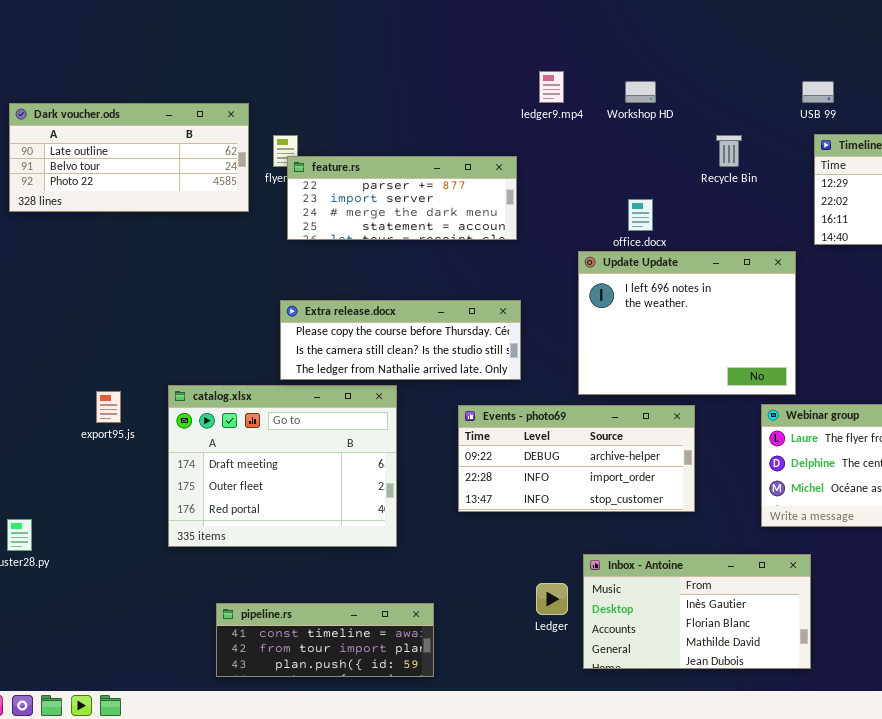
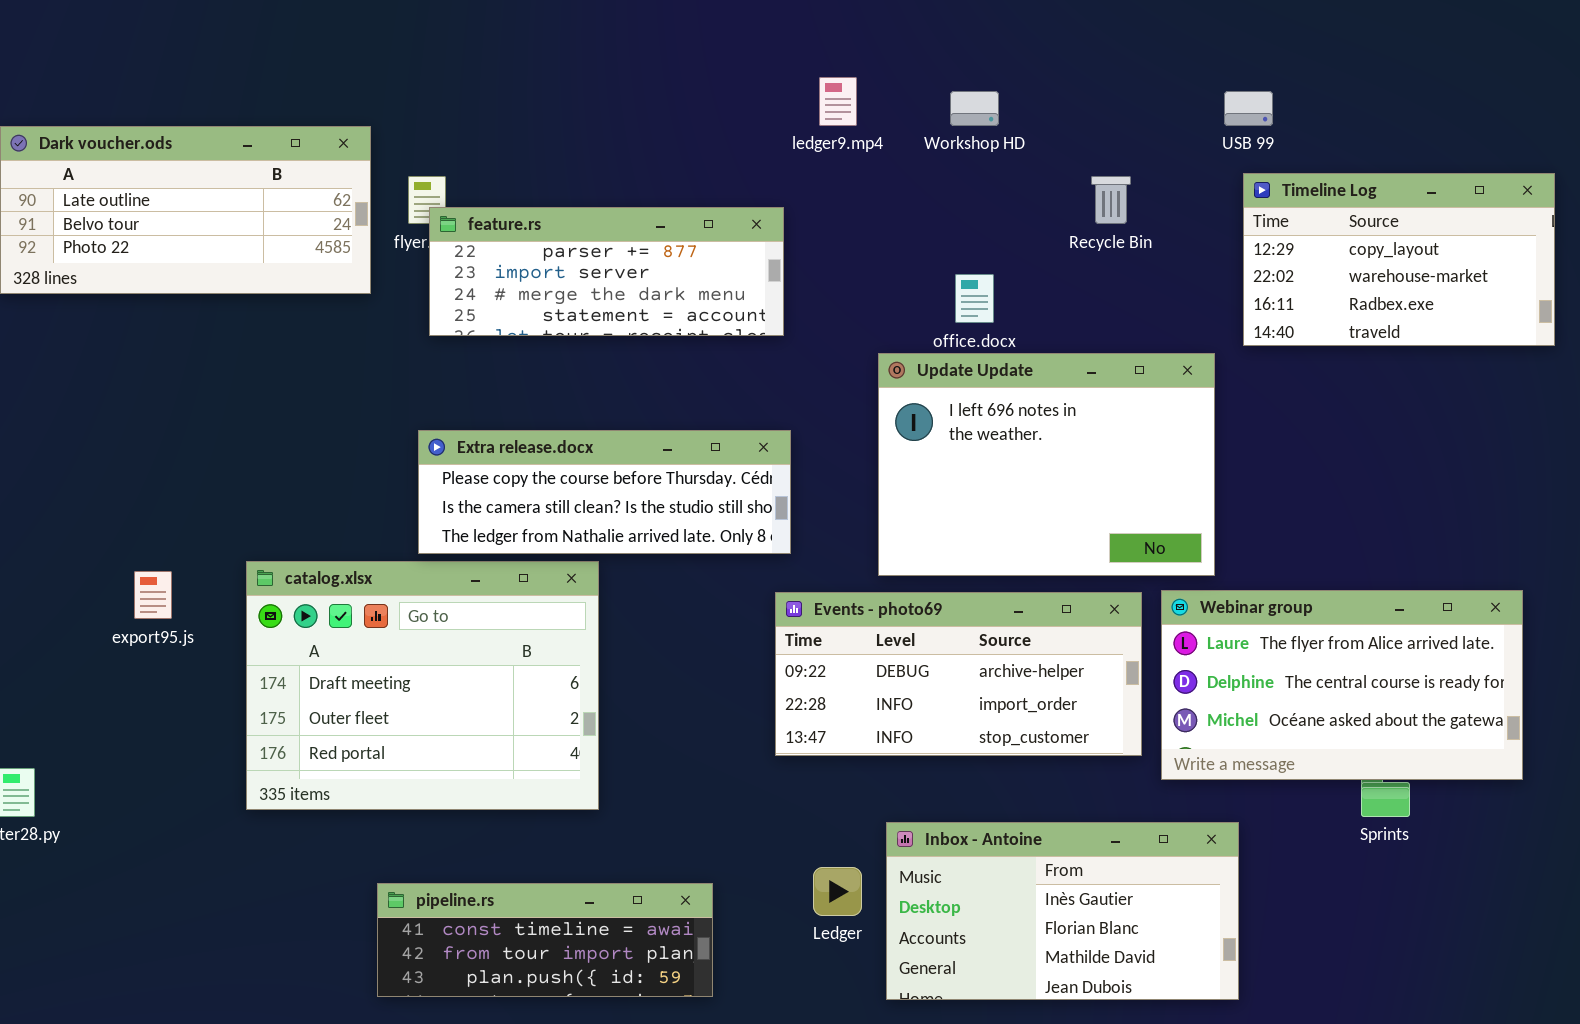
Events - photo69: [458,405,695,512] -> [775,592,1142,756], moved
pipeline.rs: [216,603,434,677] -> [377,883,713,997], moved

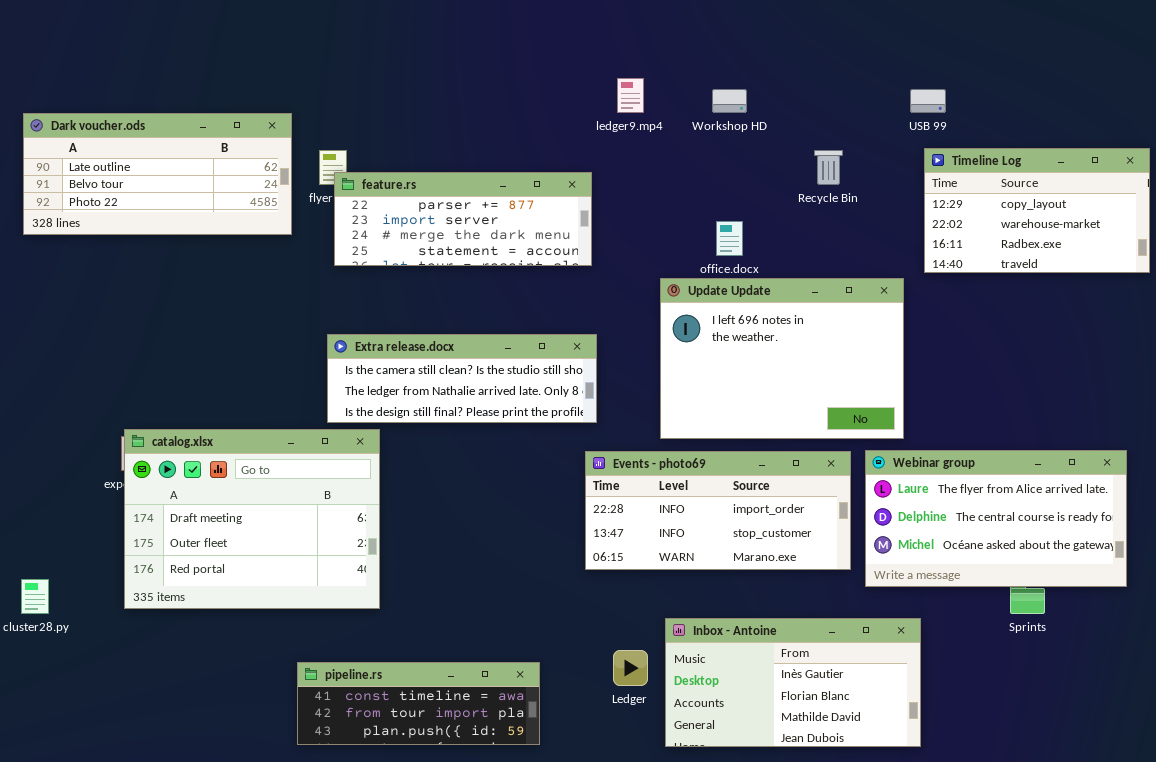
Extra release.docx: [418,430,791,554] -> [327,334,597,423], scrolled down 1 row
catalog.xlsx: [246,561,599,810] -> [124,429,380,609], moved
Events - photo69: [775,592,1142,756] -> [585,451,851,570], scrolled down 1 row

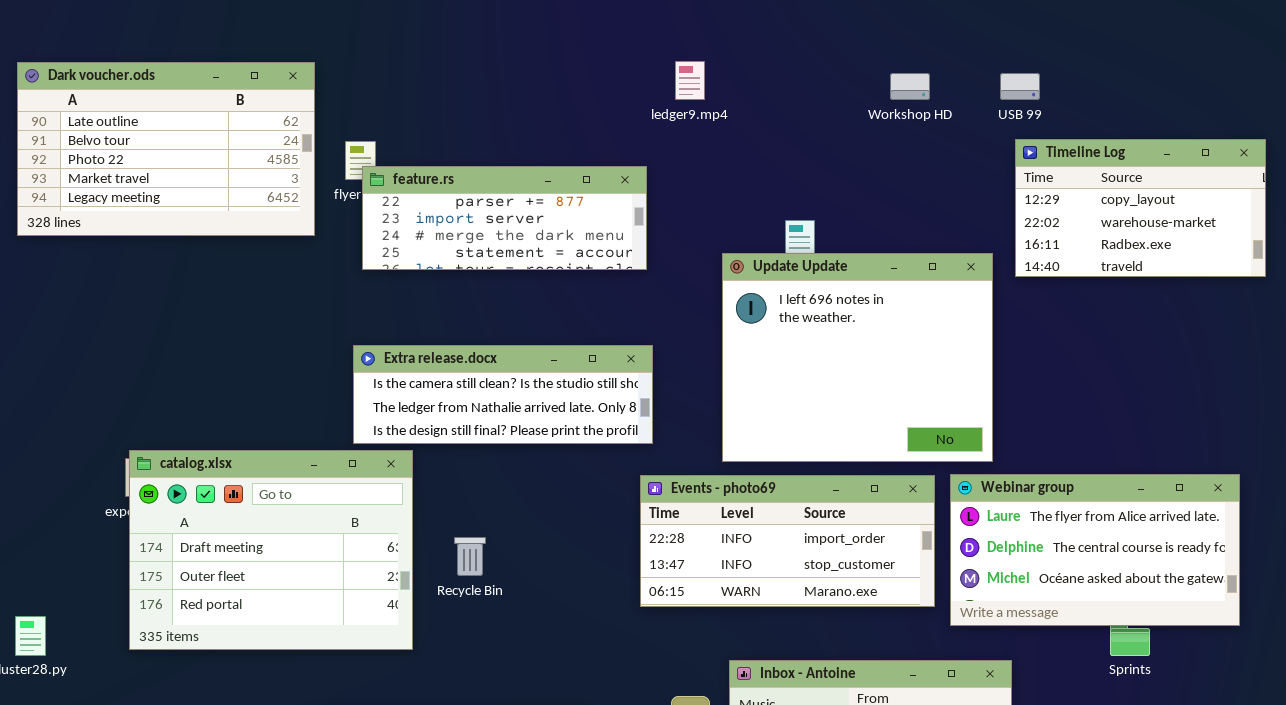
Workshop HD: [712,89,747,113] -> [890,73,930,100], moved
Dark voucher.ods: [23,113,292,235] -> [17,62,315,236], resized
Recycle Bin: [814,150,843,185] -> [454,537,486,576], moved
Update Update: [660,278,904,439] -> [722,253,993,462], resized

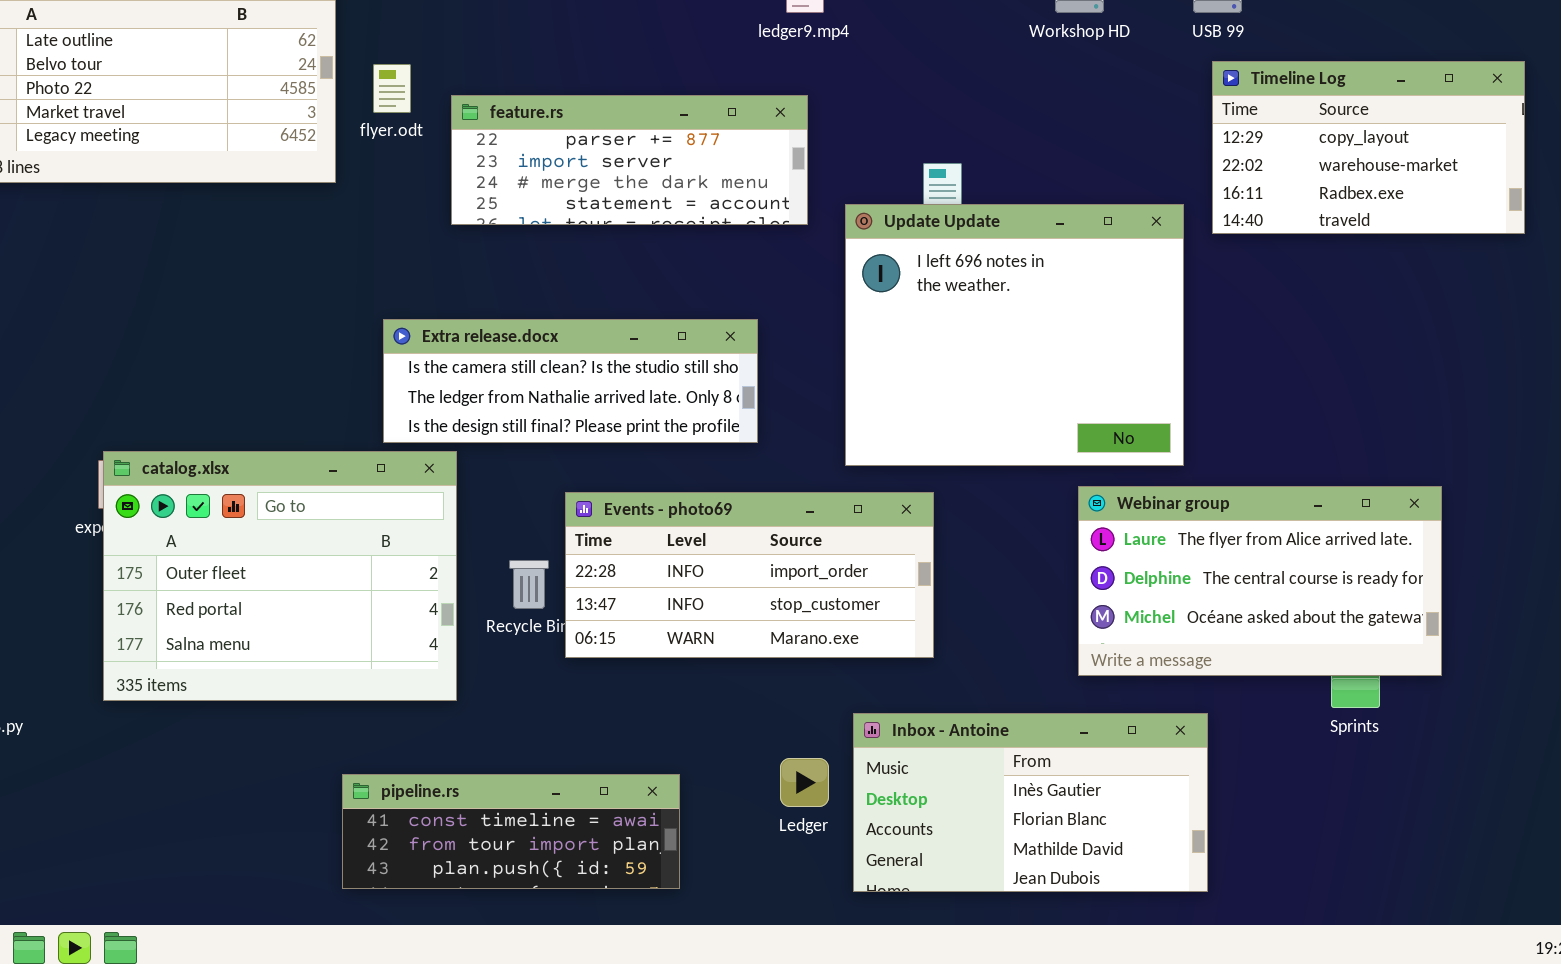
feature.rs: [362,166,647,270] -> [451,95,808,225], moved
catalog.xlsx: [129,450,413,650] -> [103,451,457,701], scrolled down 1 row
Webinar group: [950,474,1240,626] -> [1078,486,1442,676], moved
Events - photo69: [640,475,935,607] -> [565,492,934,658], moved

